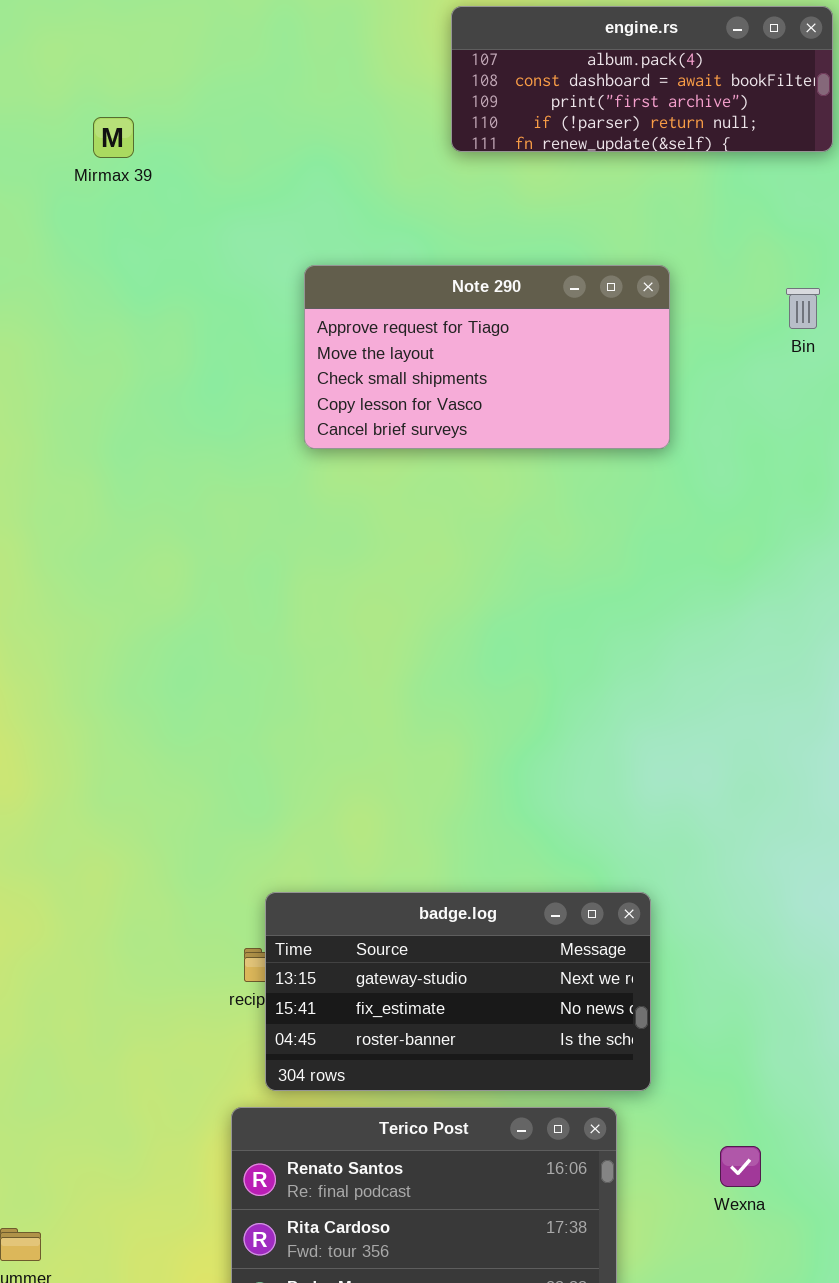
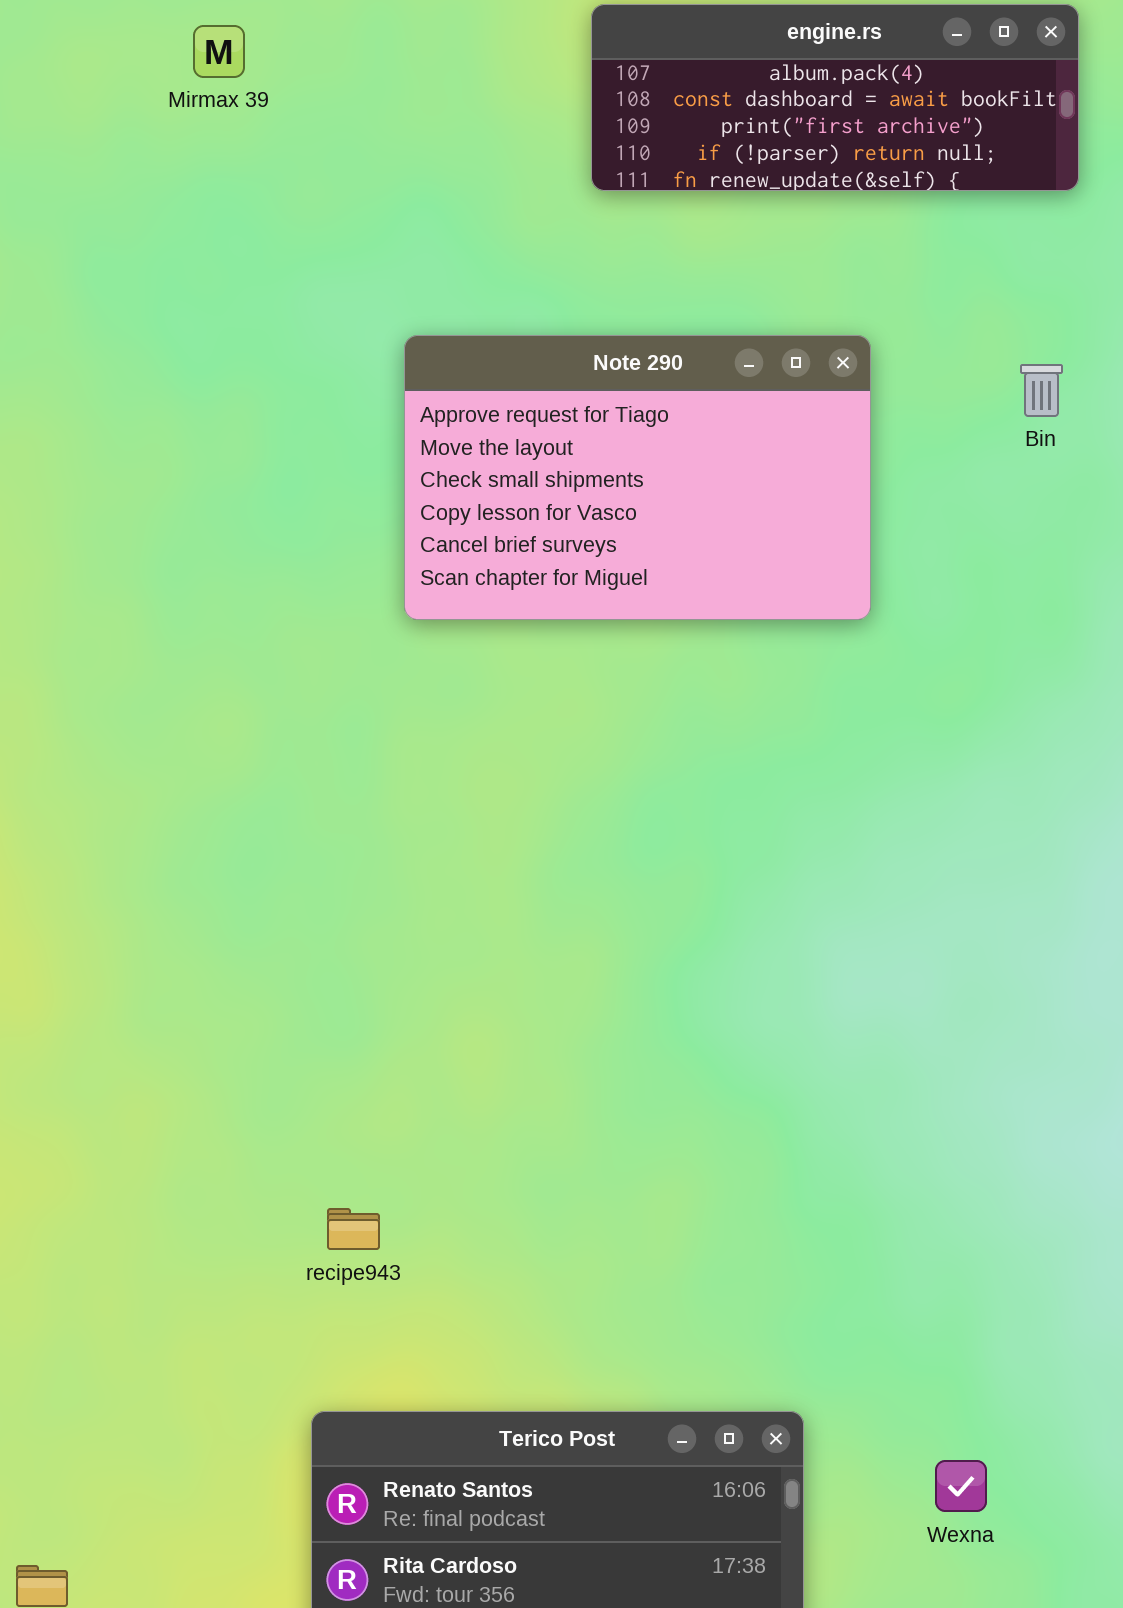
Mirmax 39: [93,117,134,158] -> [193,25,245,78], moved
Note 290: [304,265,670,449] -> [404,335,871,620], resized
badge.log: [265,892,651,1091] -> none, closed

